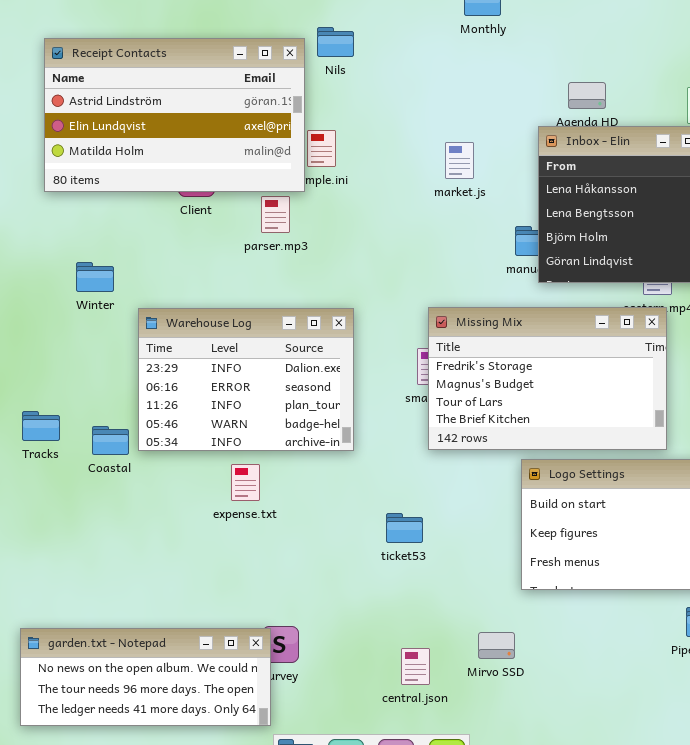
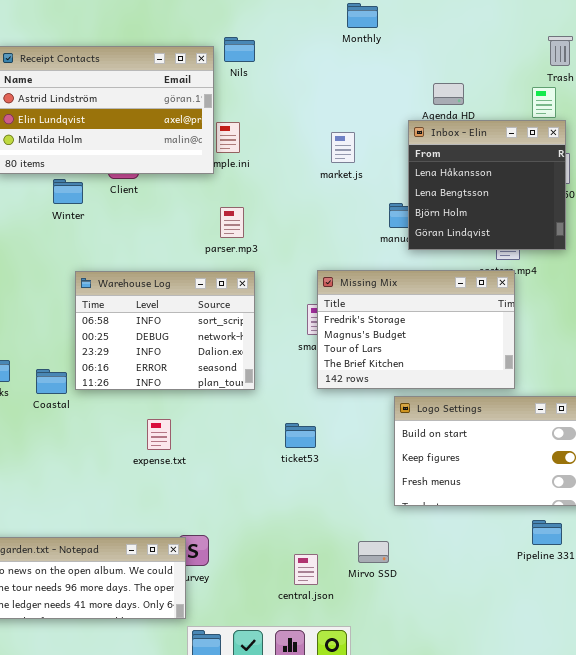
parser.mp3: [261,196,290,233] -> [220,207,244,238], moved
Winter: [76,262,114,292] -> [53,179,83,204], moved
Warehouse Log: [138,308,354,451] -> [75,271,255,390], scrolled up 2 rows
expense.txt: [231,464,260,501] -> [147,419,171,450], moved
ticket53: [386,513,423,543] -> [285,423,316,448], moved

